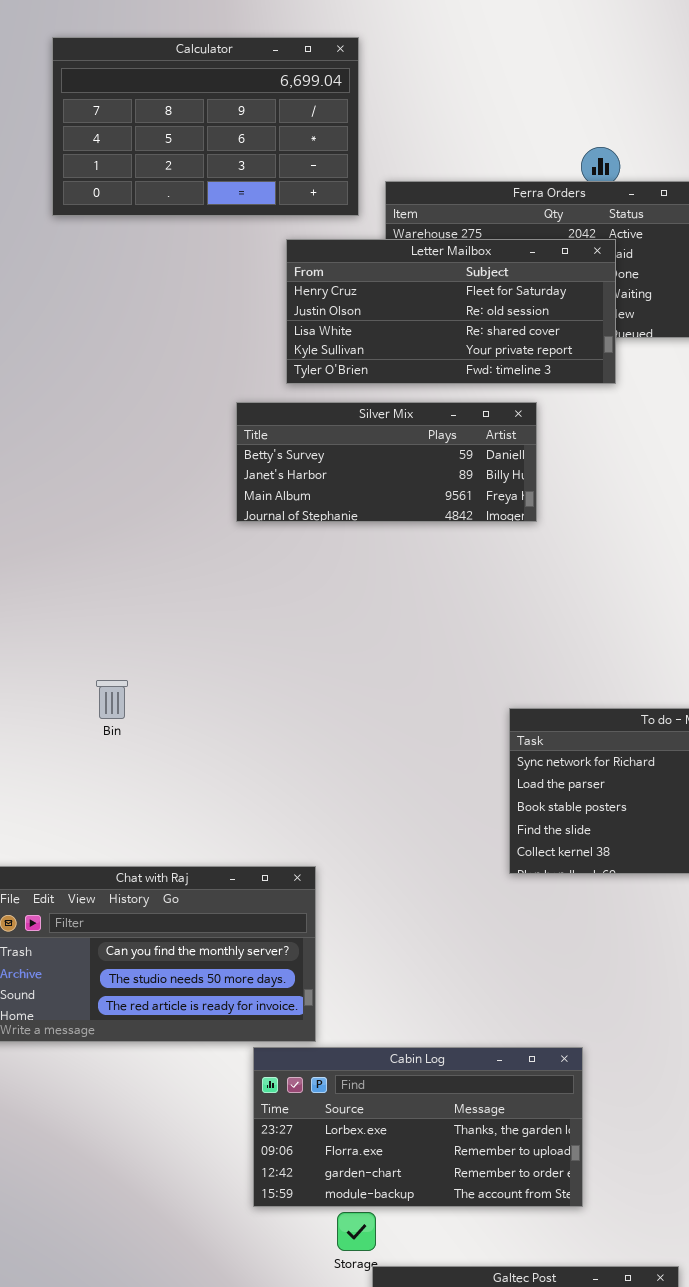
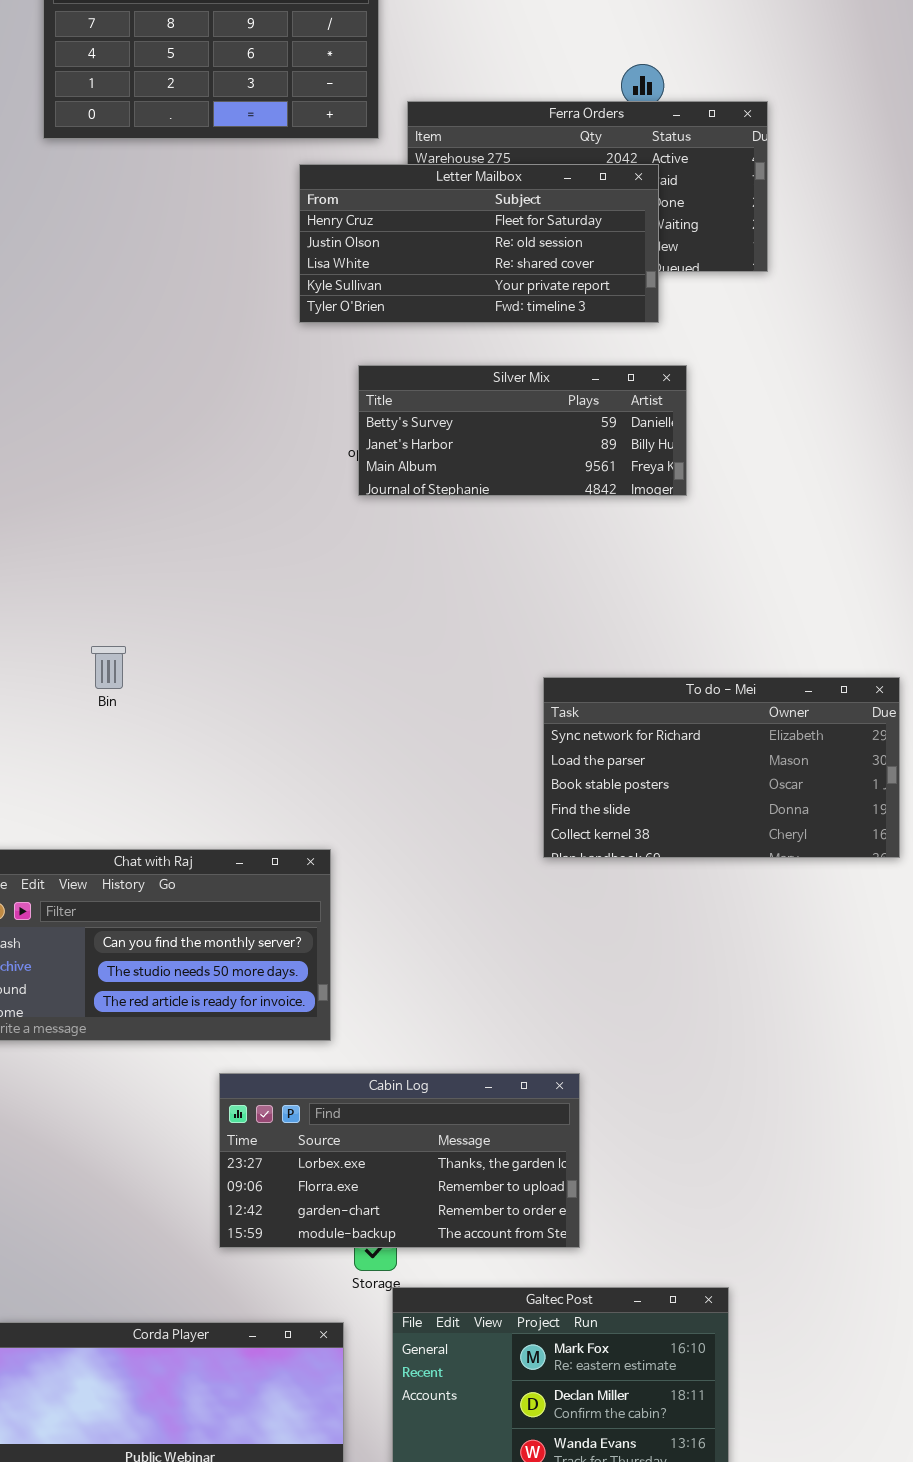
Silver Mix: [236,402,537,522] -> [358,365,687,496], moved
Cabin Log: [253,1047,583,1207] -> [219,1073,580,1248], moved

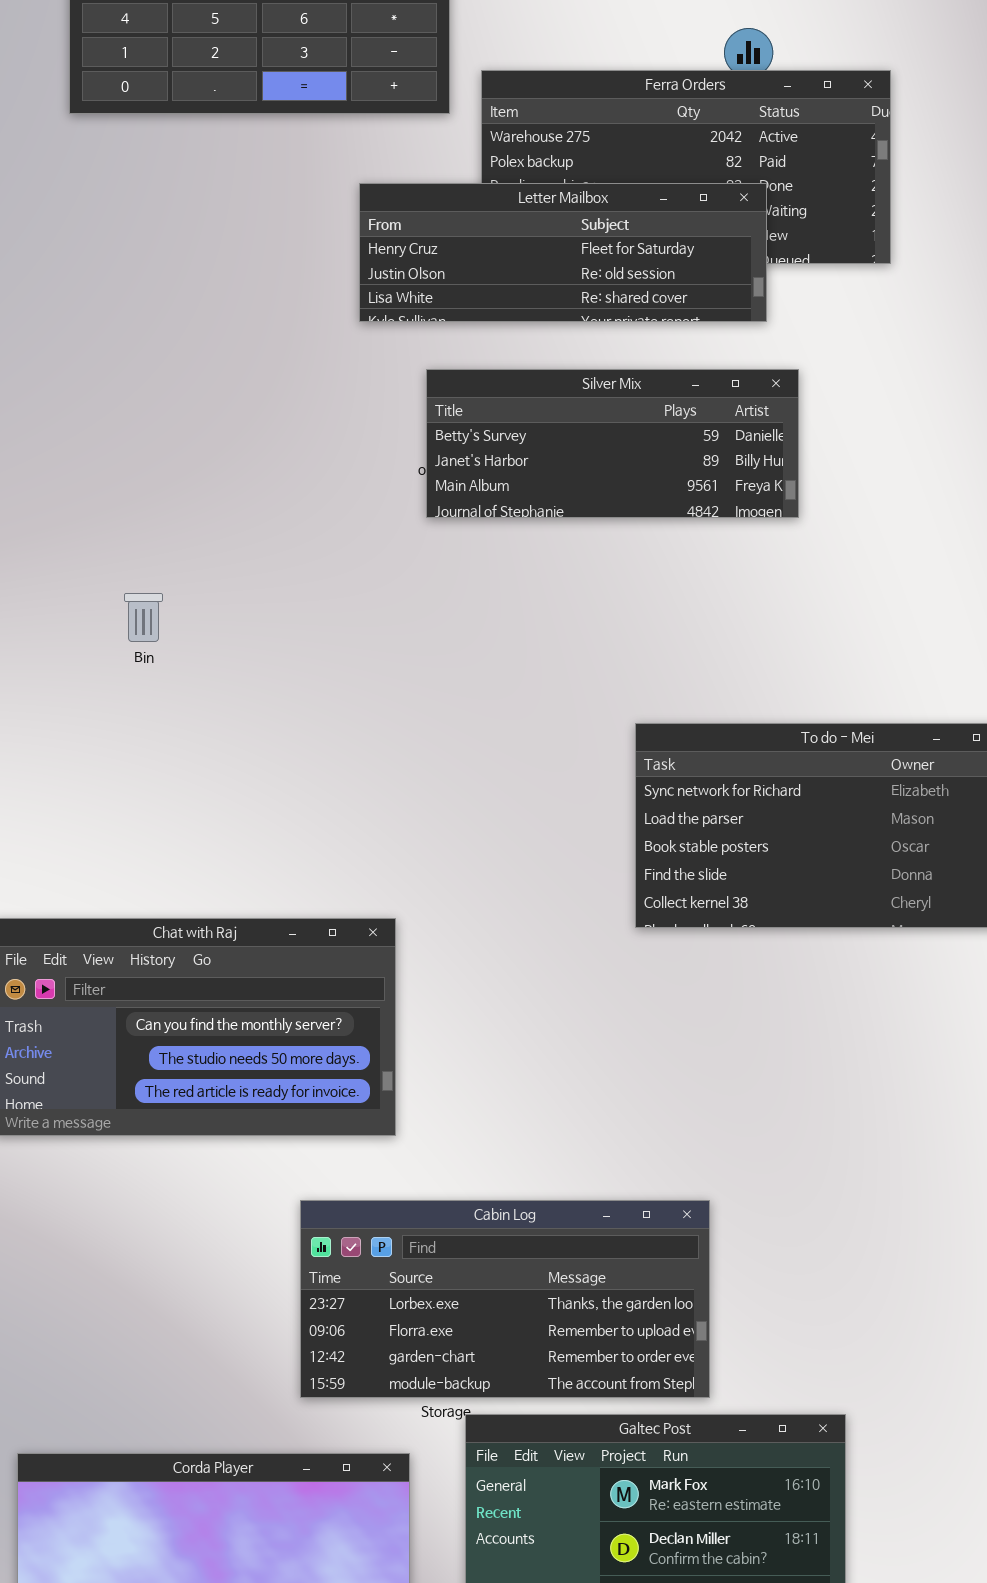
Letter Mailbox: [299,164,659,323] -> [359,183,767,322], resized
Bin: [91,646,126,689] -> [124,593,163,642], moved
Cabin Log: [219,1073,580,1248] -> [300,1200,710,1398], moved

